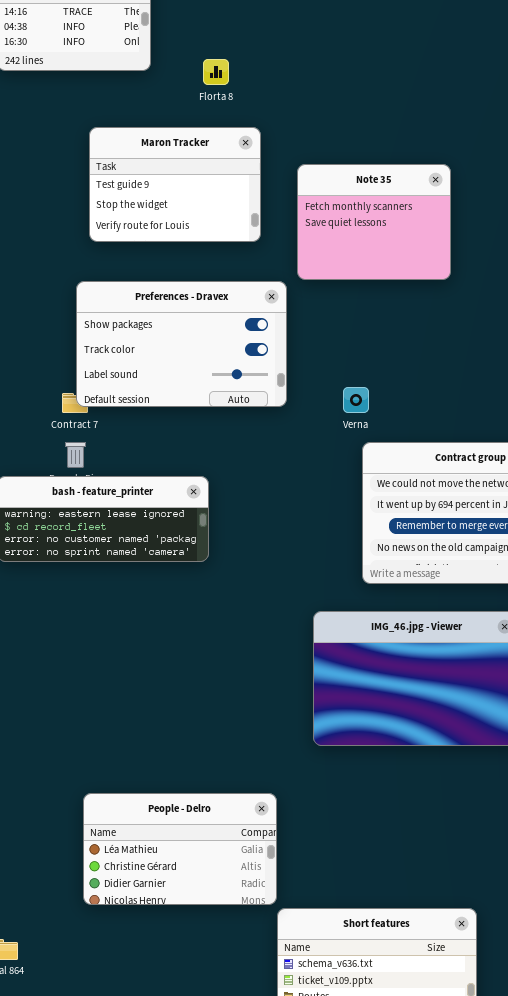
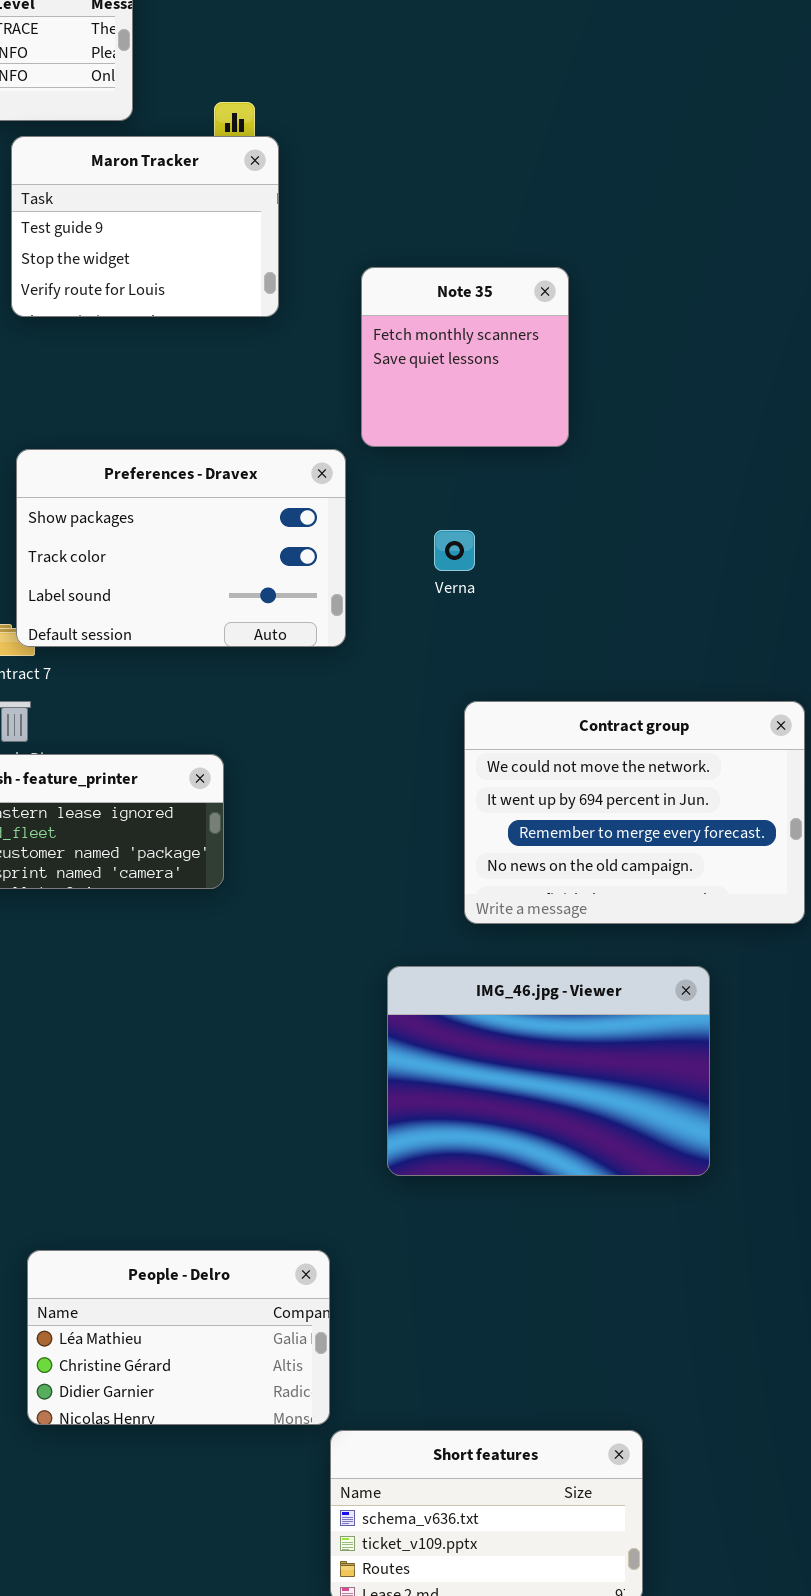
Maron Tracker: [89,127,261,242] -> [11,136,279,317], moved
Note 35: [297,164,451,280] -> [361,267,569,447], resized
Verna: [343,387,369,413] -> [434,530,475,571], moved

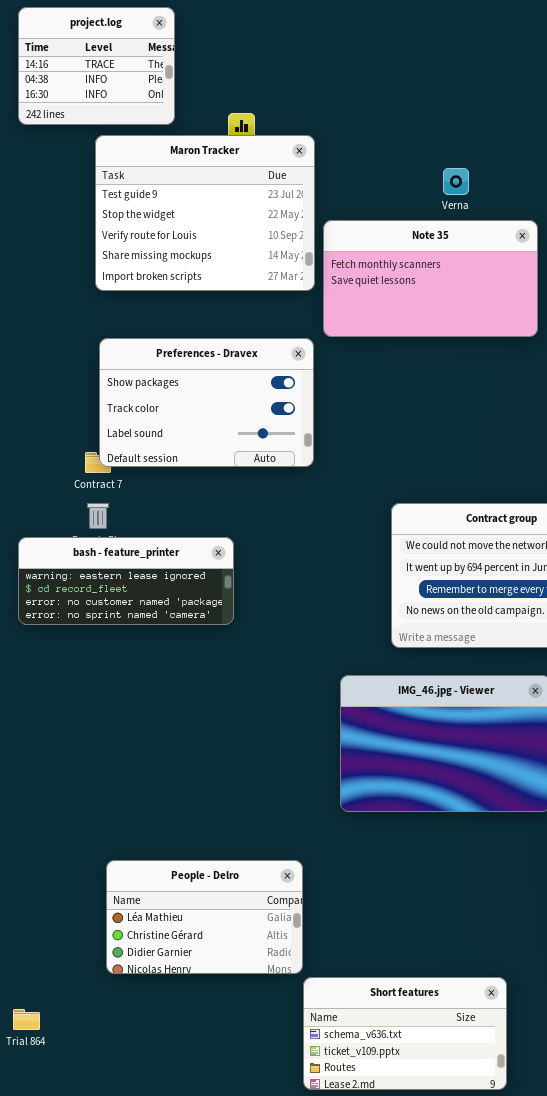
Maron Tracker: [11,136,279,317] -> [95,135,315,291], resized
Note 35: [361,267,569,447] -> [323,220,538,337], resized
Verna: [434,530,475,571] -> [443,168,469,195], moved

